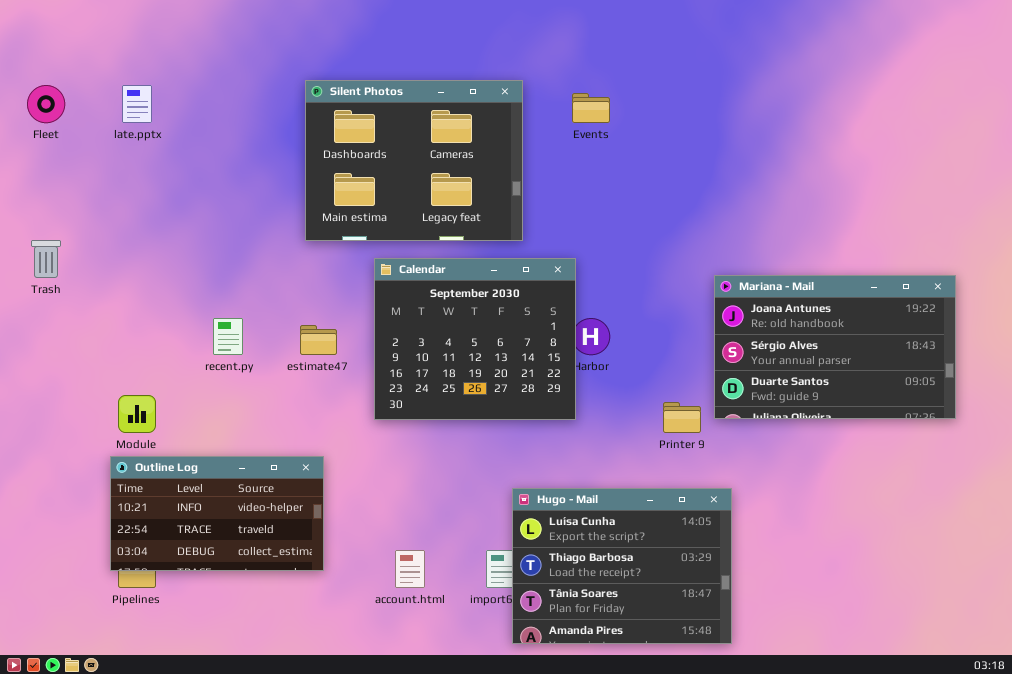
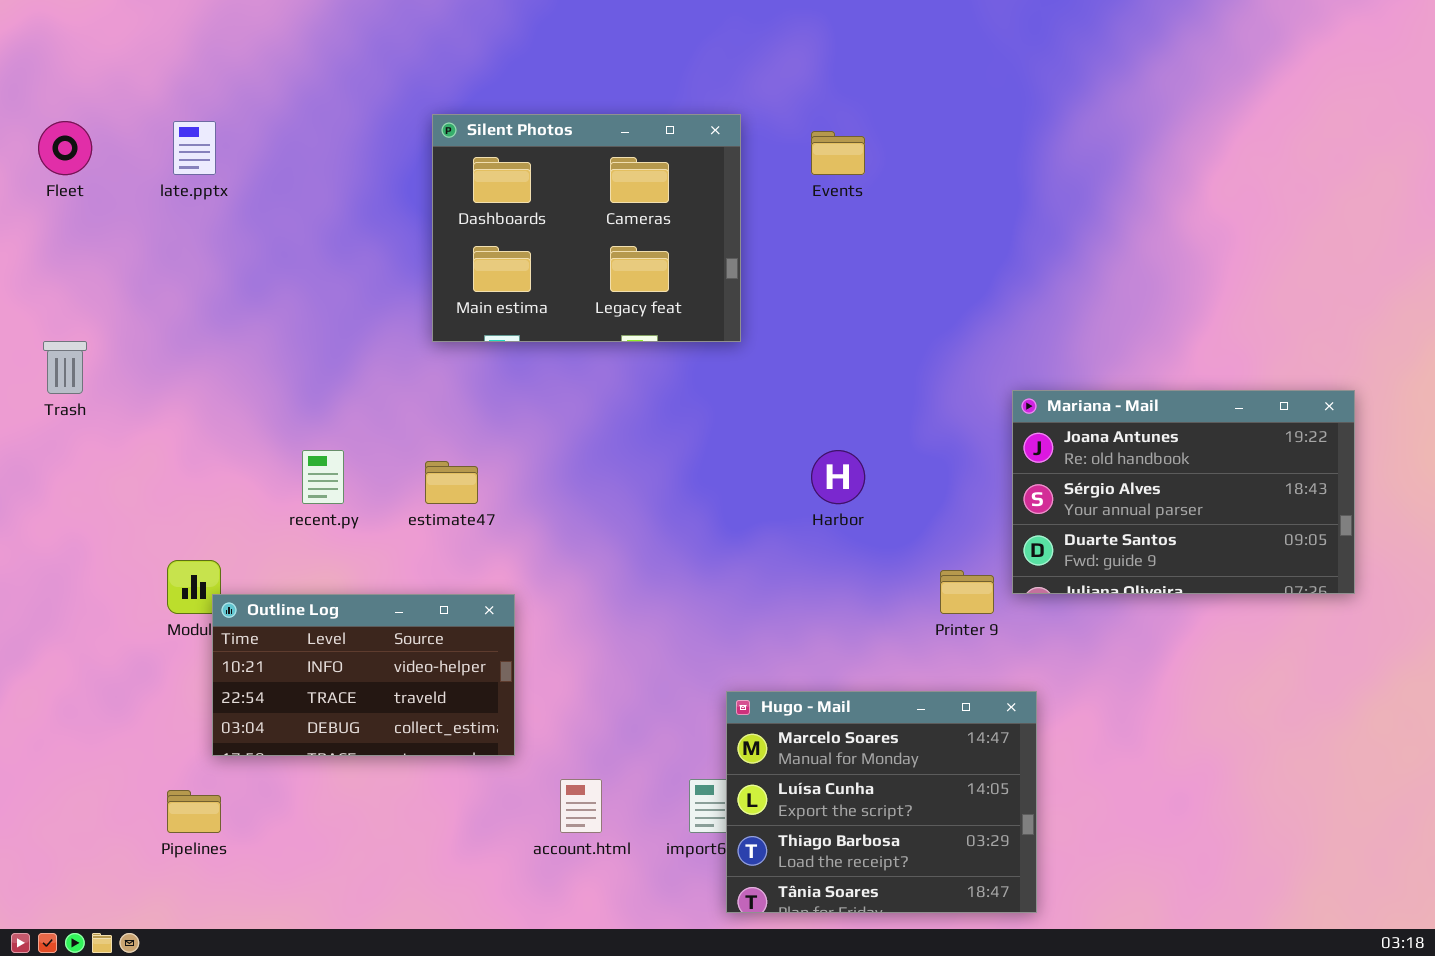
Calendar: [374,258,576,420] -> none, closed
Outline Log: [110,456,324,571] -> [212,594,515,756], moved
Hugo - Mail: [512,488,732,644] -> [726,691,1037,913], scrolled up 1 row

